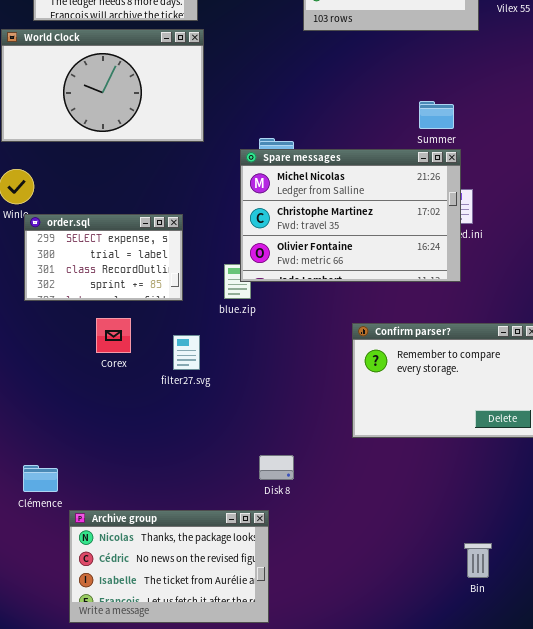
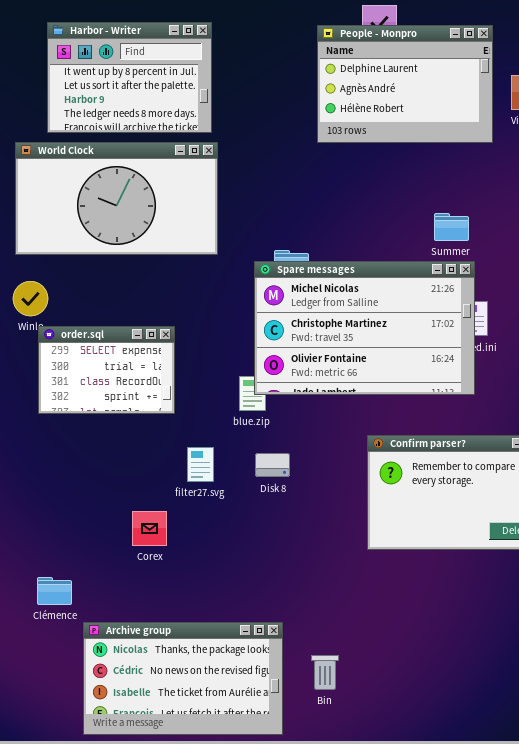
order.sql: [24,214,183,301] -> [38,326,175,414], resized
Corex: [96,318,131,353] -> [132,511,167,546], moved
Disk 8: [259,455,294,480] -> [255,453,290,477], moved
Bin: [464,543,492,578] -> [311,655,339,690], moved

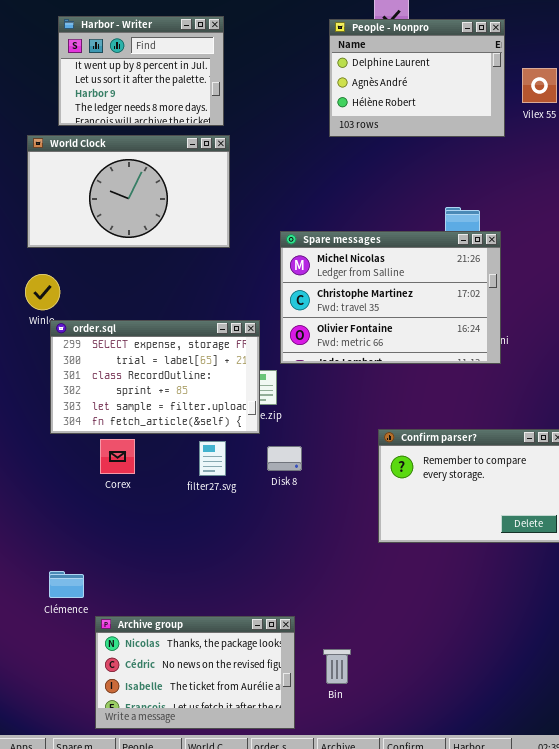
Spare messages: [254,261,475,395] -> [280,231,501,364], moved
order.sql: [38,326,175,414] -> [50,320,260,434], resized
Corex: [132,511,167,546] -> [100,439,135,474], moved

